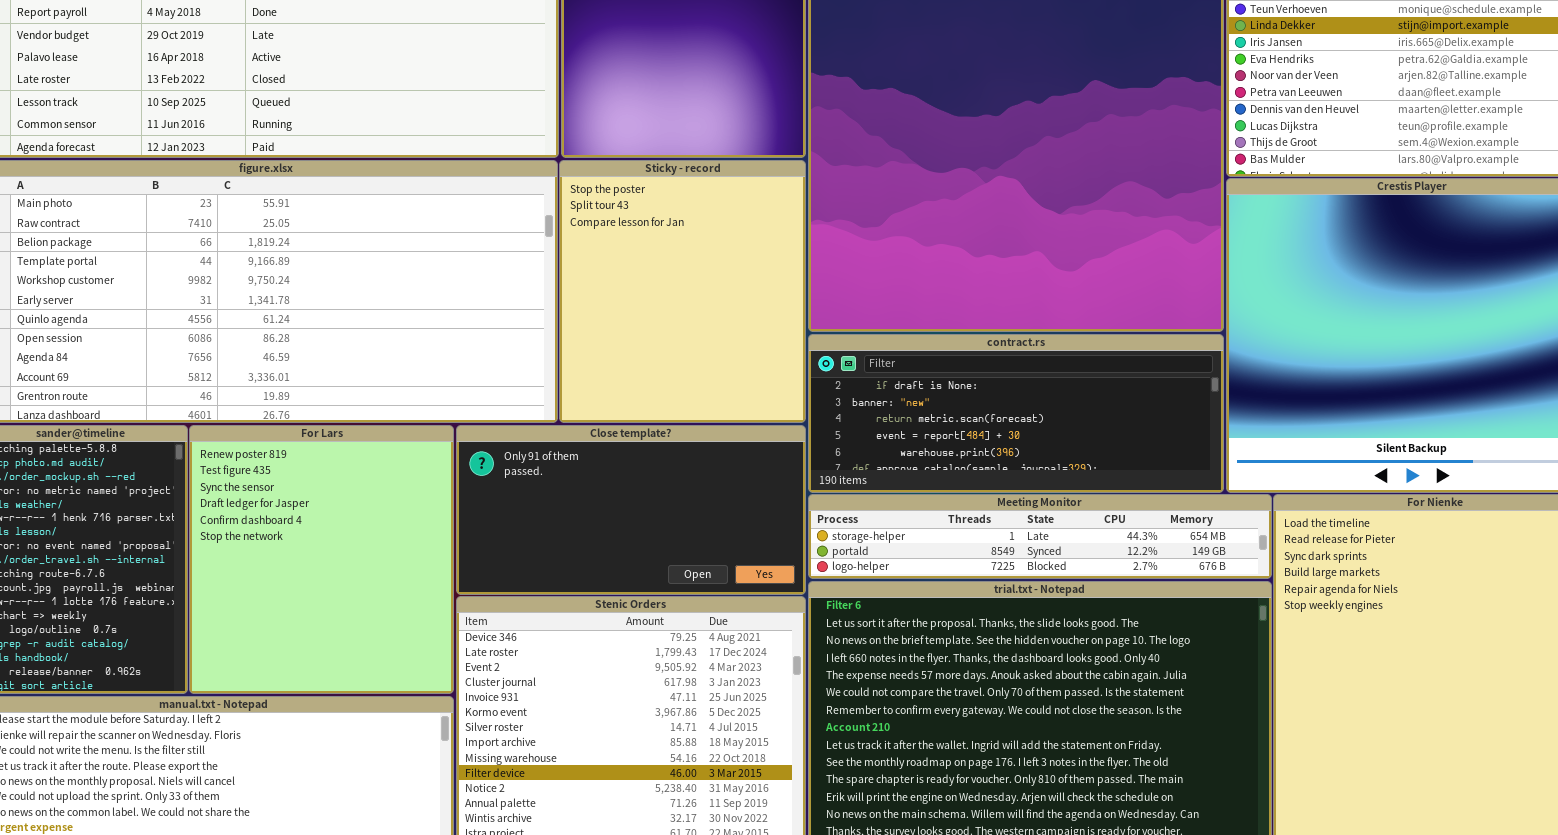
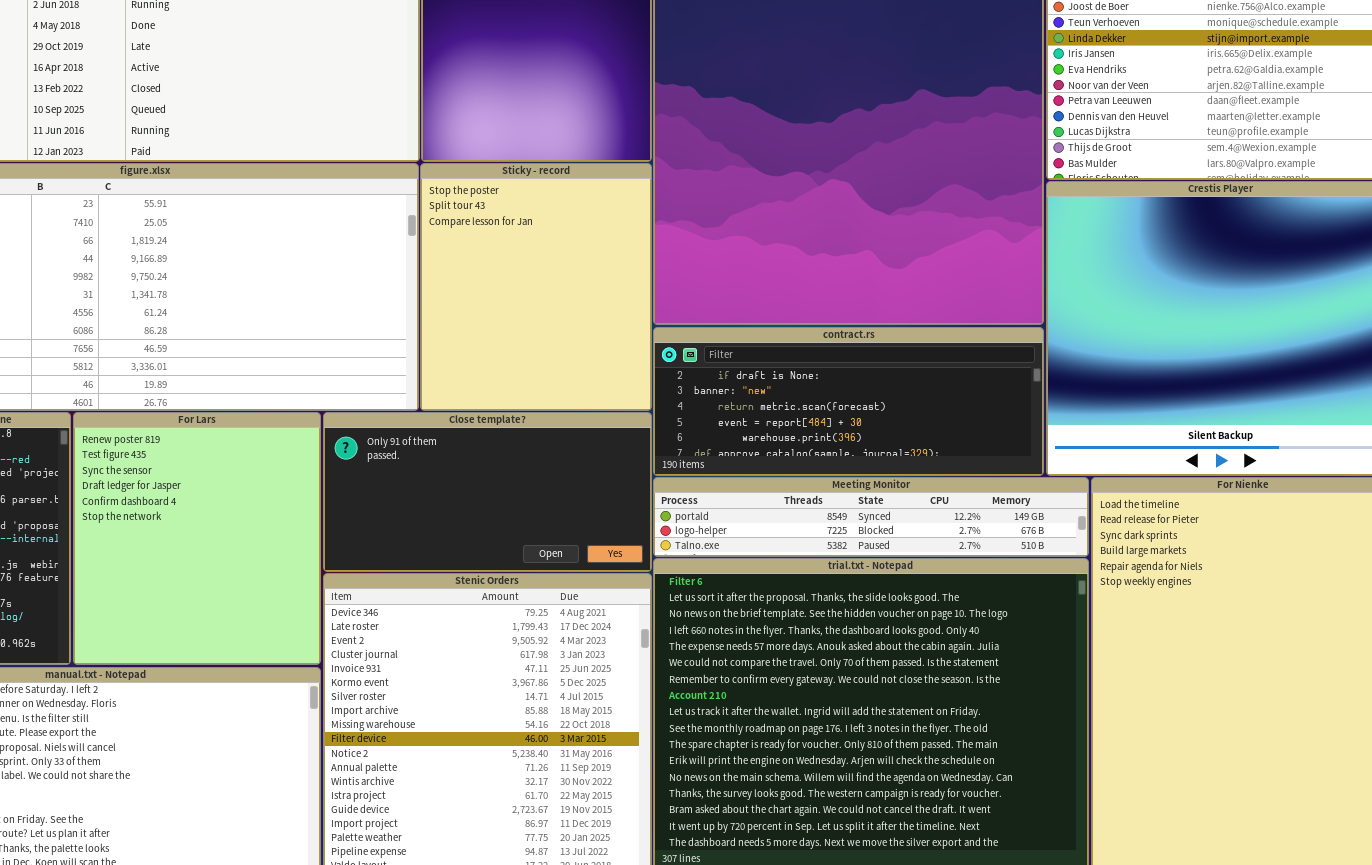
Meeting Monitor: [808,494,1272,579] -> [653,477,1089,557], scrolled down 1 row

